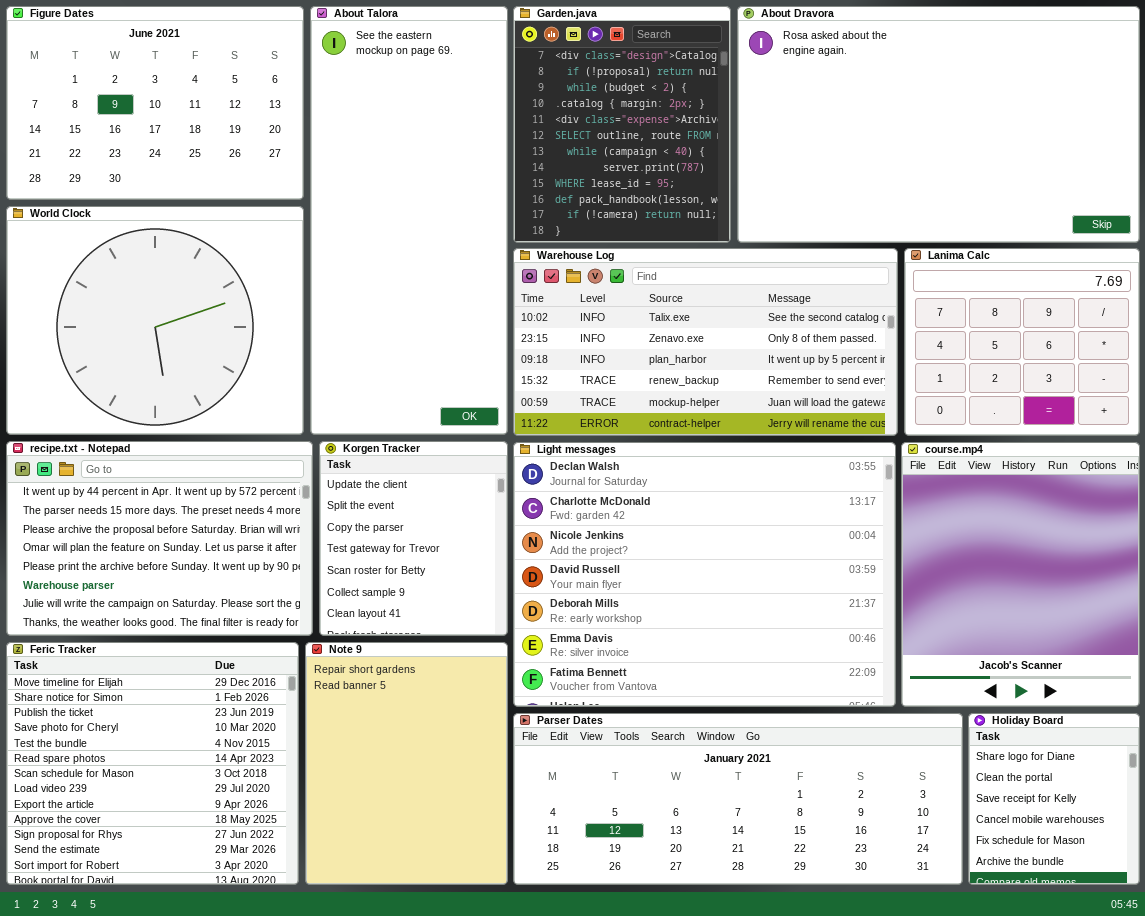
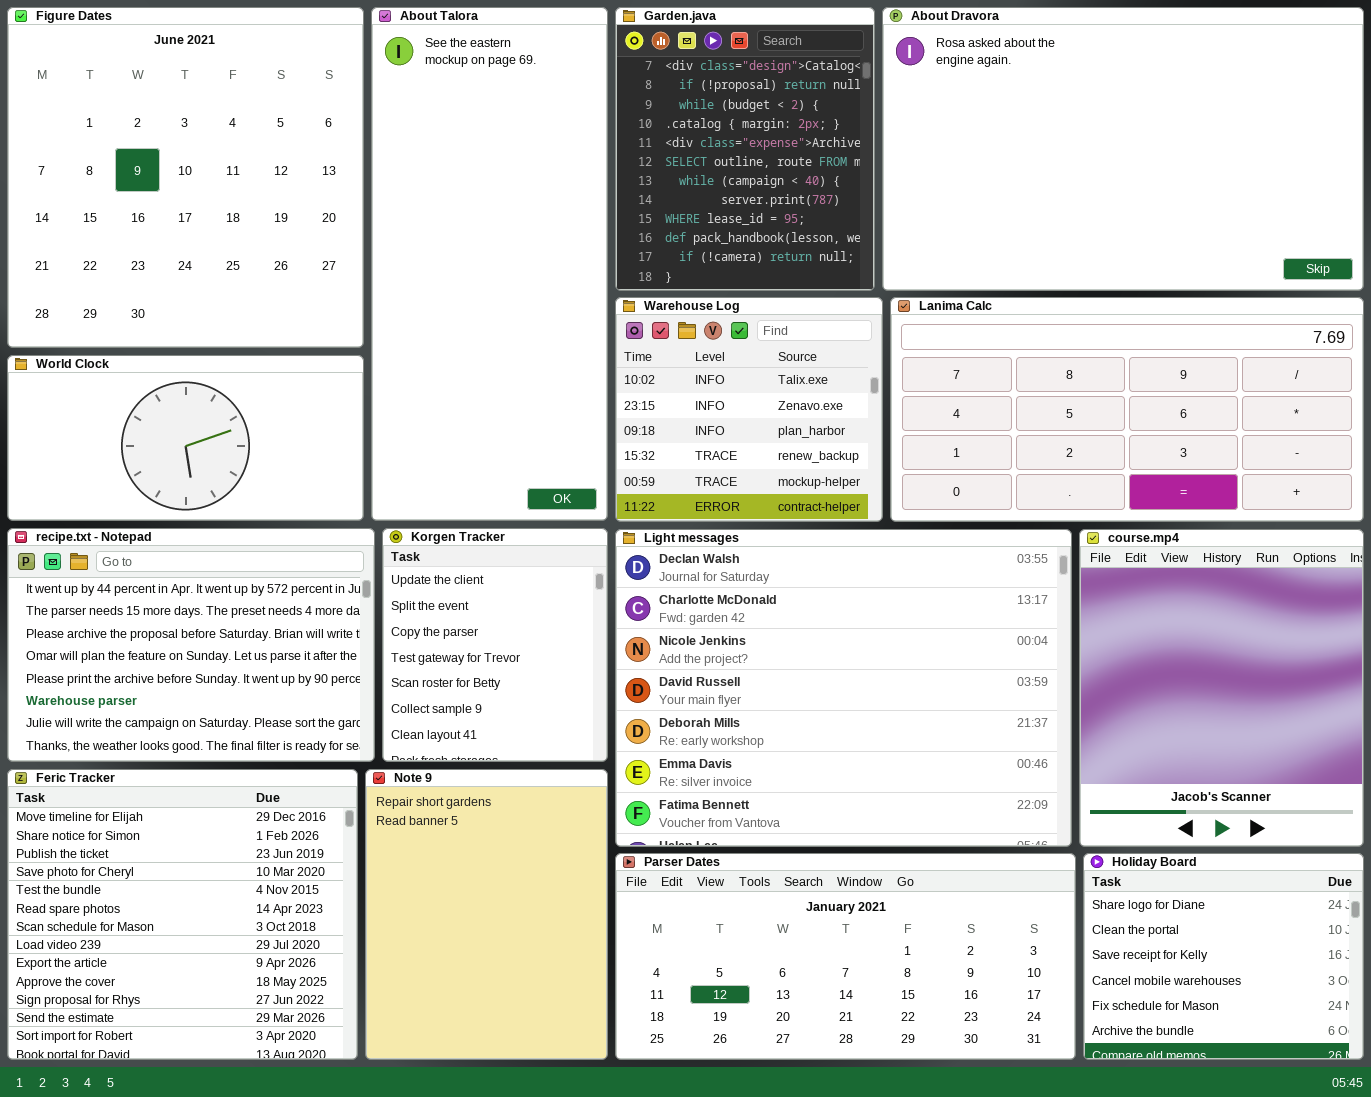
Figure Dates: [6,6,304,200] -> [7,7,364,348], resized
World Clock: [6,206,304,435] -> [7,355,364,521], resized
Warehouse Log: [513,248,898,436] -> [615,297,883,522], resized
Lanima Calc: [904,248,1140,436] -> [890,297,1364,522], resized
Parser Dates: [513,713,963,885] -> [615,853,1076,1060], resized
Holiday Board: [968,713,1140,885] -> [1083,853,1364,1060], resized

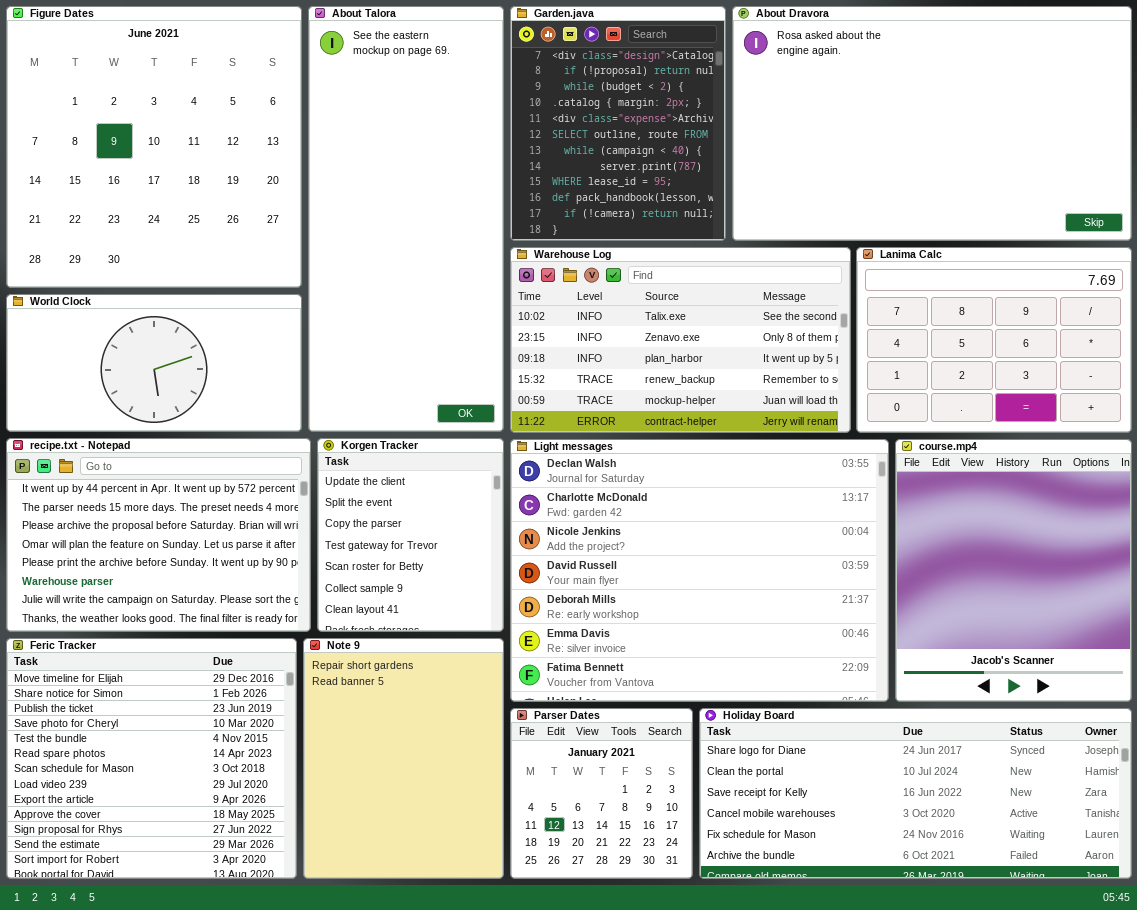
Warehouse Log: [615,297,883,522] -> [510,247,851,433], resized
Lanima Calc: [890,297,1364,522] -> [856,247,1132,433], resized
Parser Dates: [615,853,1076,1060] -> [510,708,693,879], resized
Holiday Board: [1083,853,1364,1060] -> [699,708,1132,879], resized

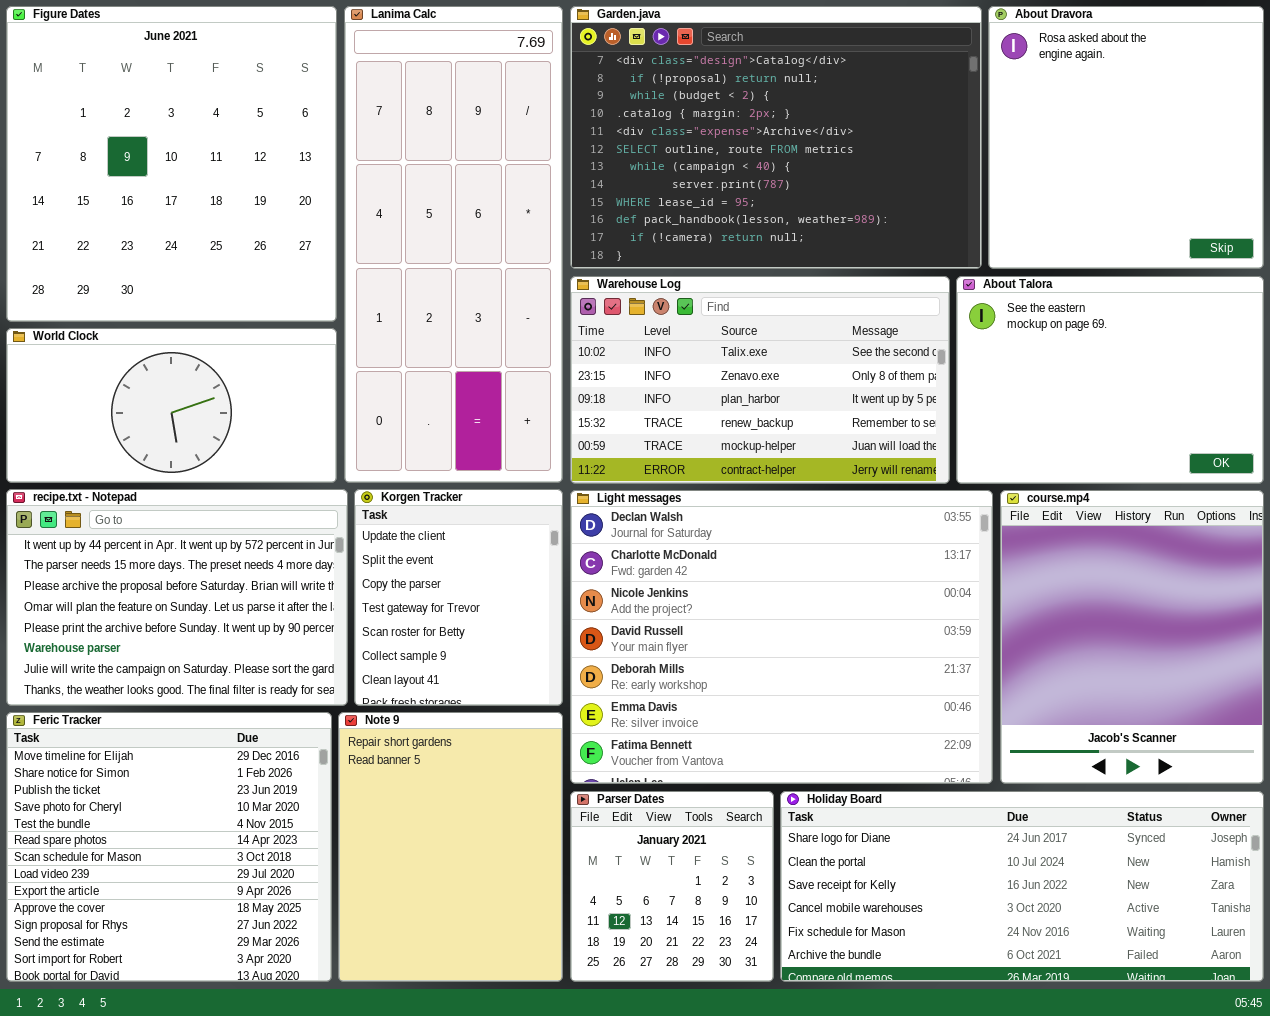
About Talora: [308,6,504,432] -> [956,276,1264,484], moved, resized
Garden.java: [510,6,726,241] -> [570,6,982,269], resized
About Dravora: [732,6,1132,241] -> [988,6,1264,269], resized
Lanima Calc: [856,247,1132,433] -> [344,6,563,483], moved, resized

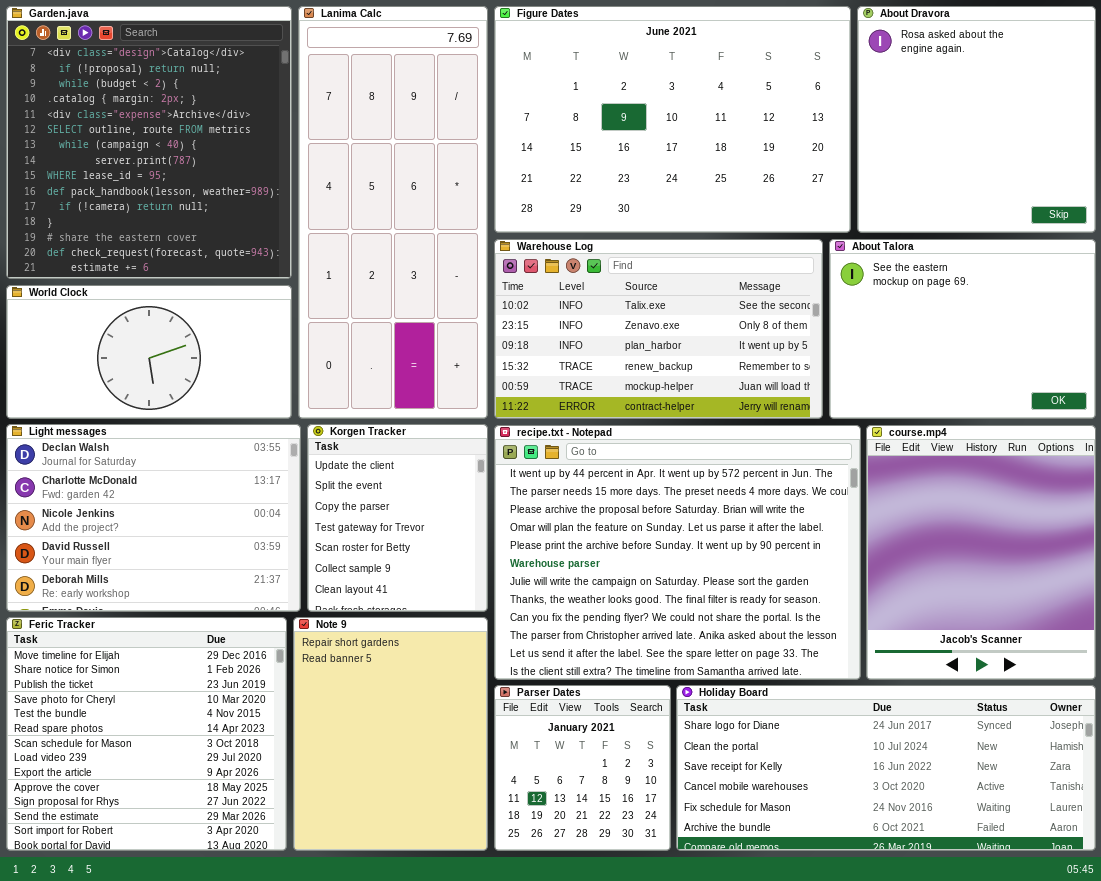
Figure Dates: [6,6,337,322] -> [494,6,851,233], moved, resized
Garden.java: [570,6,982,269] -> [6,6,292,279], moved, resized
recipe.txt - Notepad: [6,489,348,706] -> [494,425,861,680], moved, resized
Light messages: [570,490,993,784] -> [6,424,301,612], moved, resized

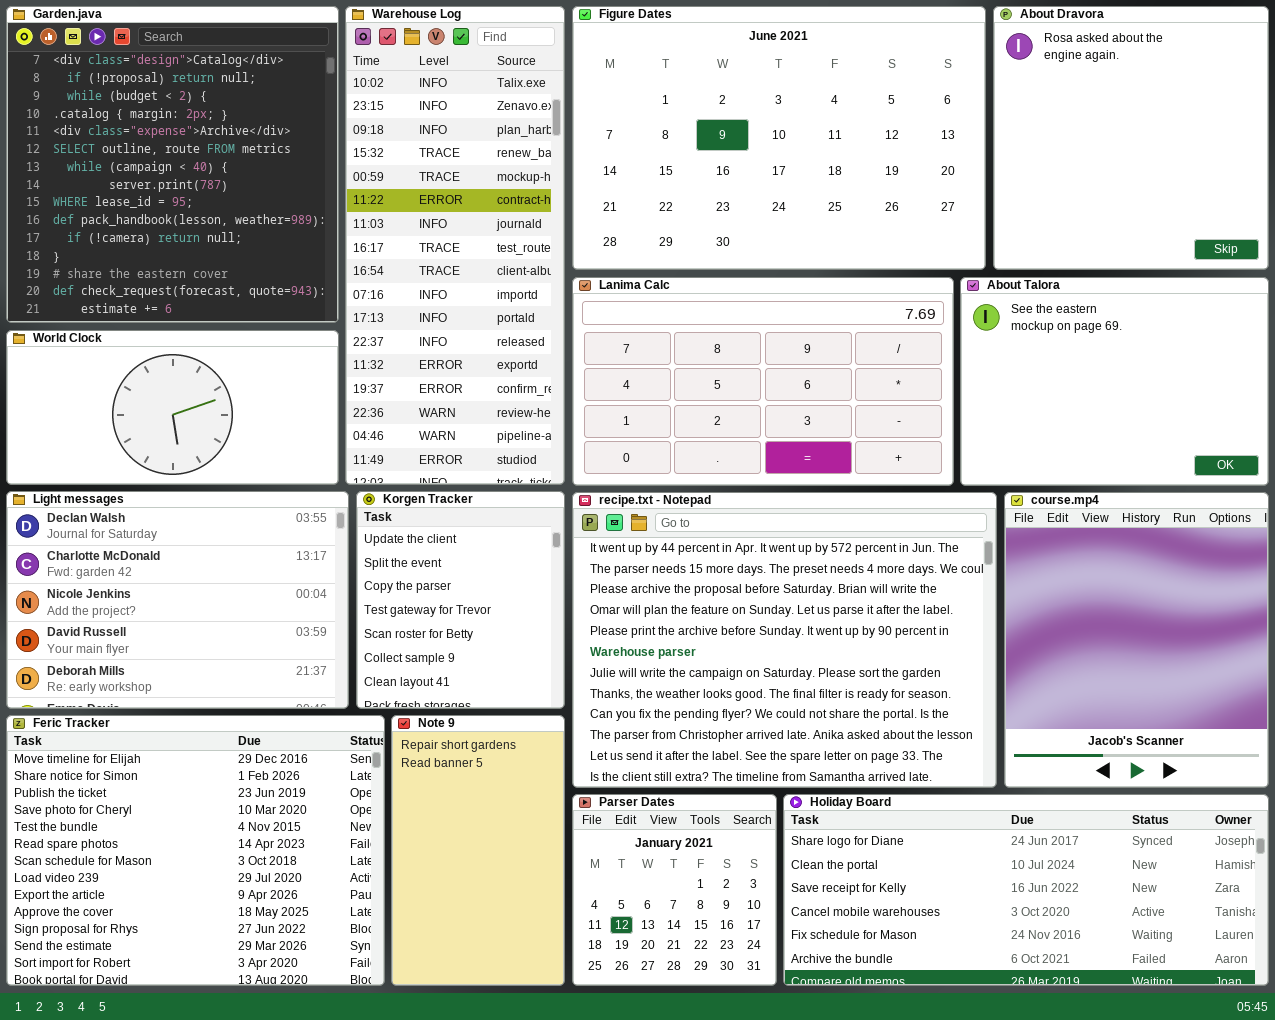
Lanima Calc: [298,6,488,419] -> [572,277,954,486], moved, resized
Warehouse Log: [494,239,823,419] -> [345,6,565,485], moved, resized
Feric Tracker: [6,617,287,851] -> [6,715,385,986], resized
Note 9: [293,617,488,851] -> [391,715,565,986], resized

